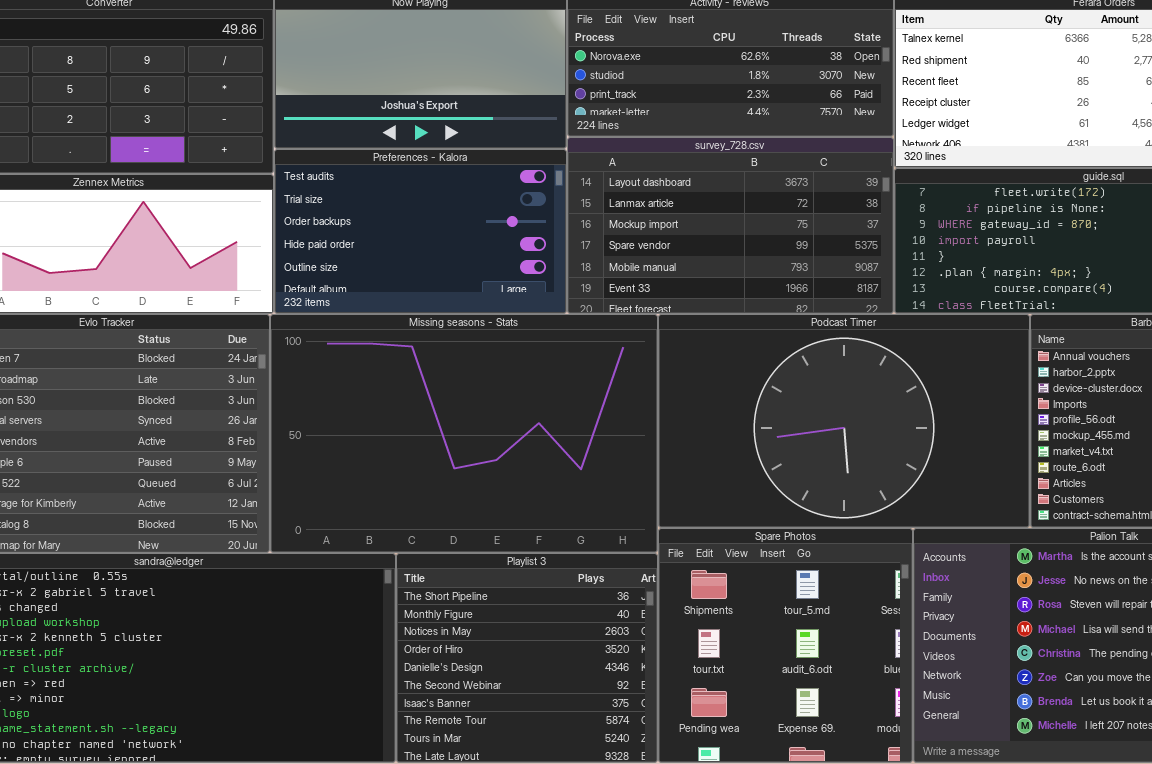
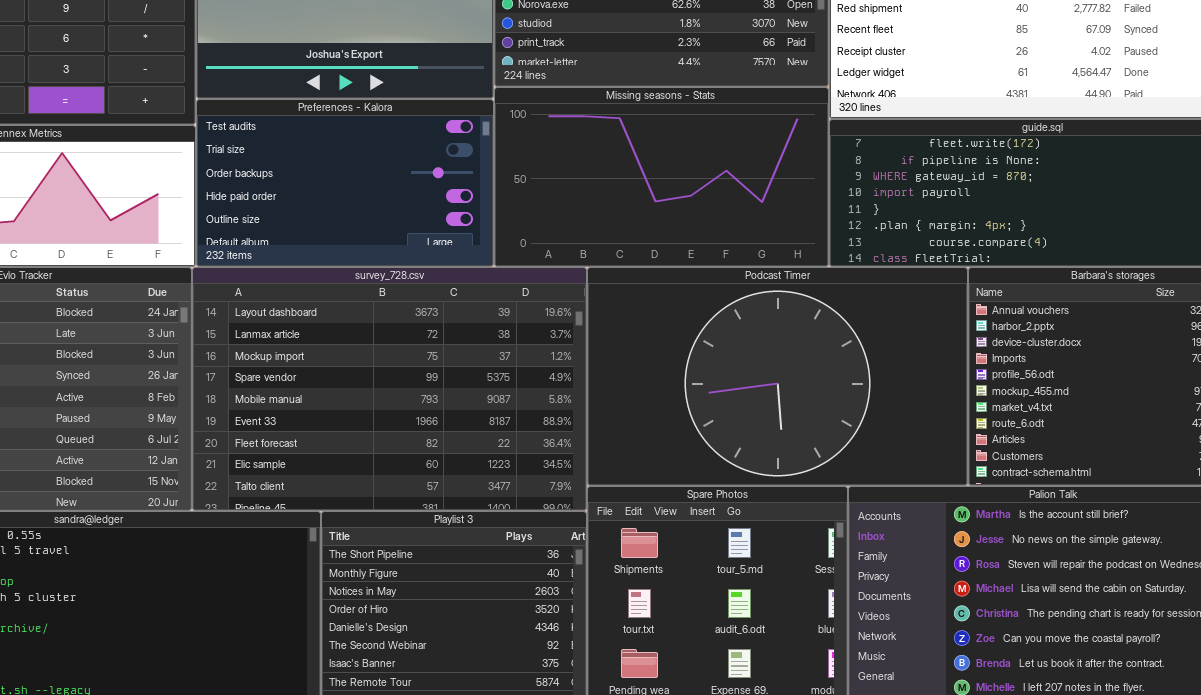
survey_728.csv: [567,137,894,314] -> [192,267,587,511], moved, resized
Missing seasons - Stats: [270,314,658,553] -> [494,87,829,267], moved, resized

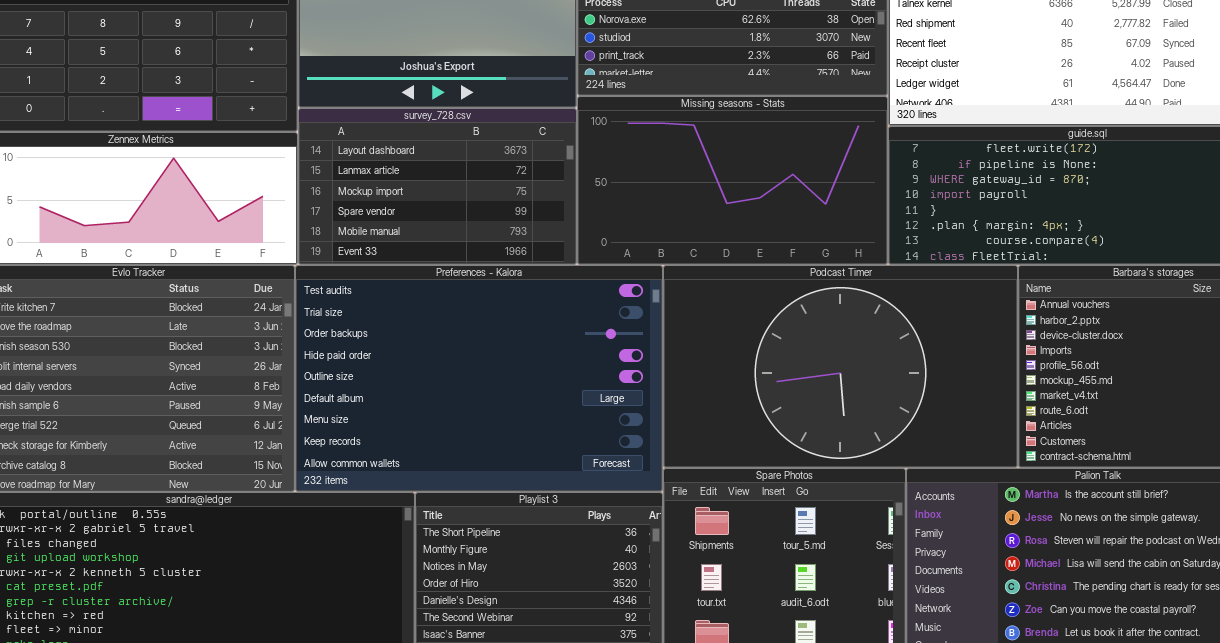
Preferences - Kalora: [196,99,494,267] -> [295,265,663,492], moved, resized
survey_728.csv: [192,267,587,511] -> [298,108,577,265], moved, resized

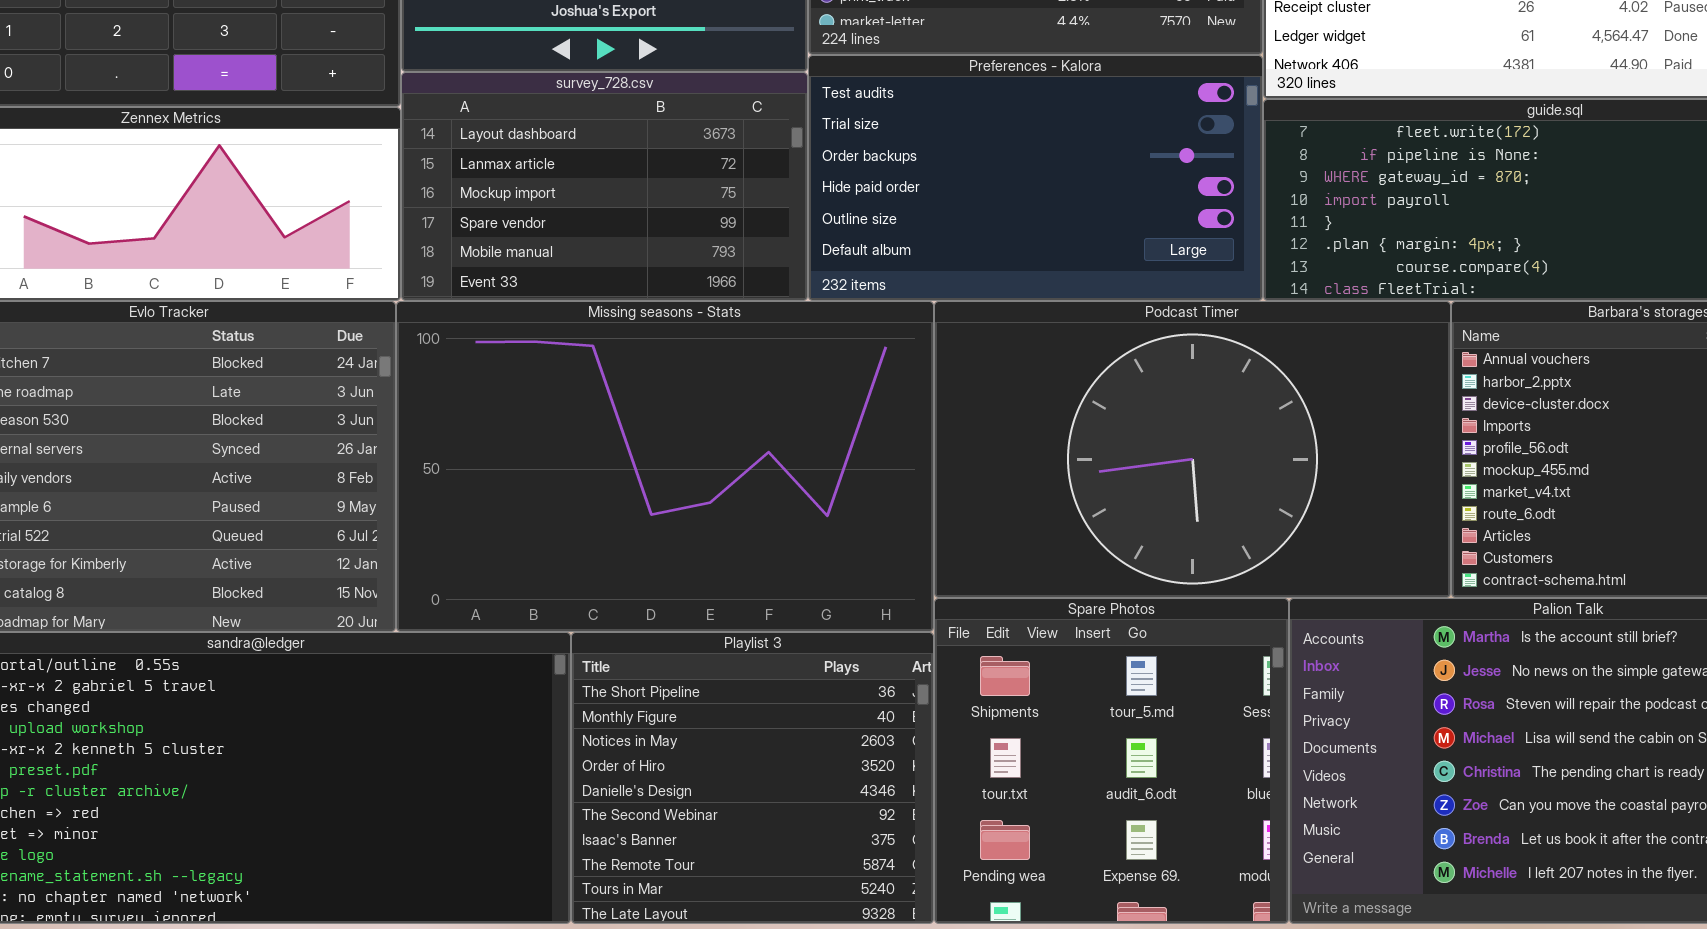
Missing seasons - Stats: [577,96,888,265] -> [396,301,934,632], moved, resized
Preferences - Kalora: [295,265,663,492] -> [808,55,1263,301], moved, resized

